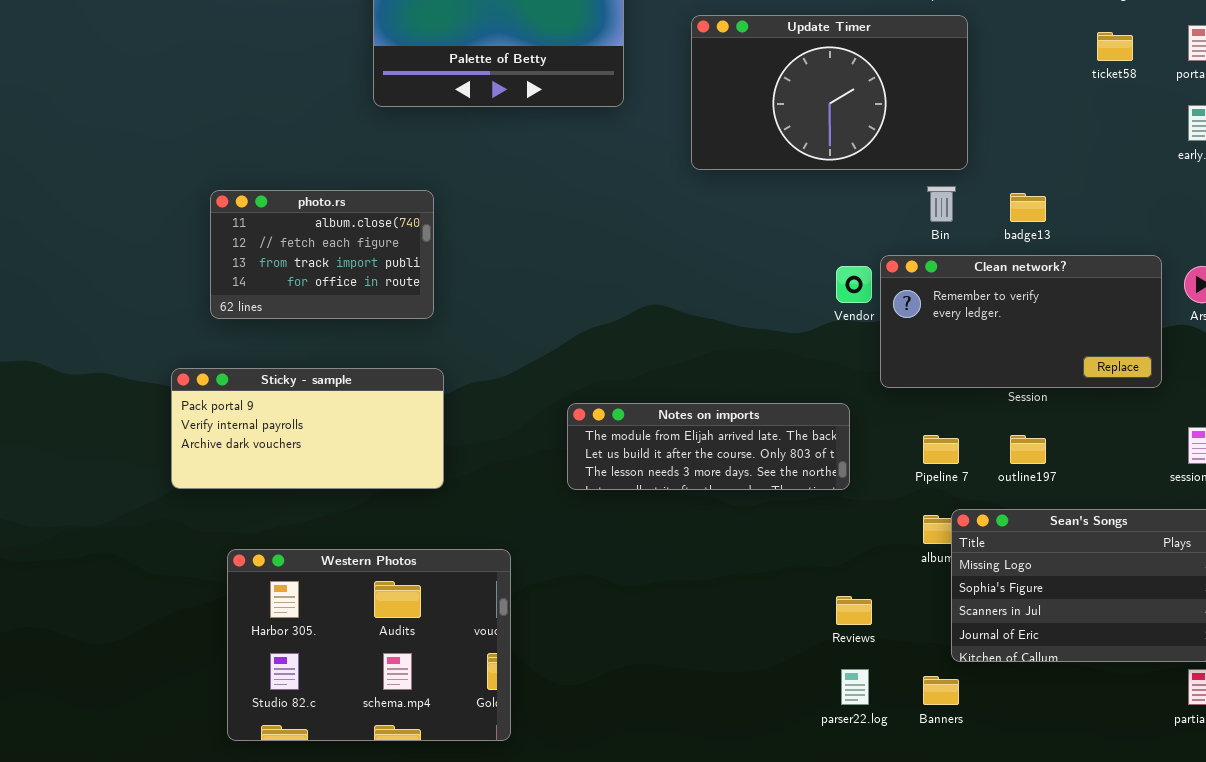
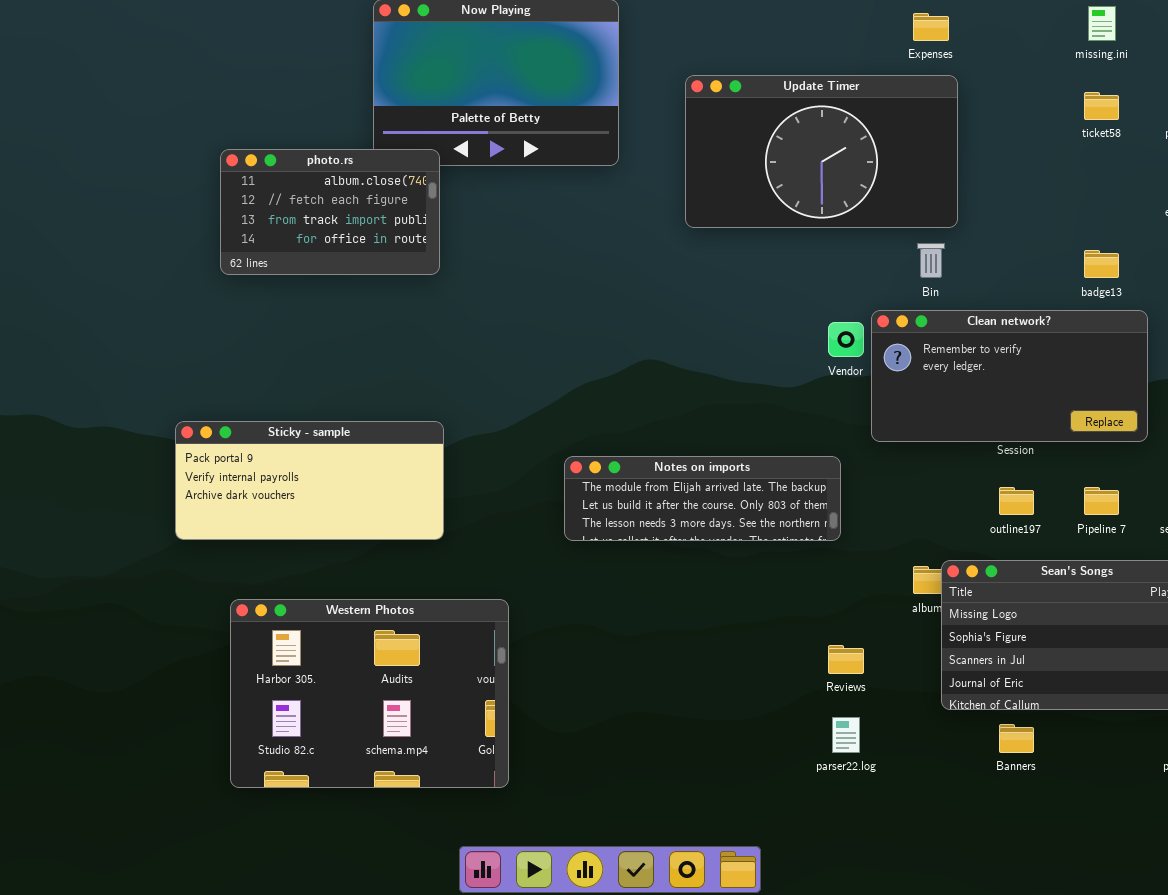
photo.rs: [210,190,434,319] -> [220,149,440,275], moved
badge13: [1010,193,1046,222] -> [1084,250,1119,278], moved
Pipeline 7: [923,435,959,464] -> [1084,487,1119,515], moved
Banners: [923,676,959,705] -> [999,724,1034,753], moved

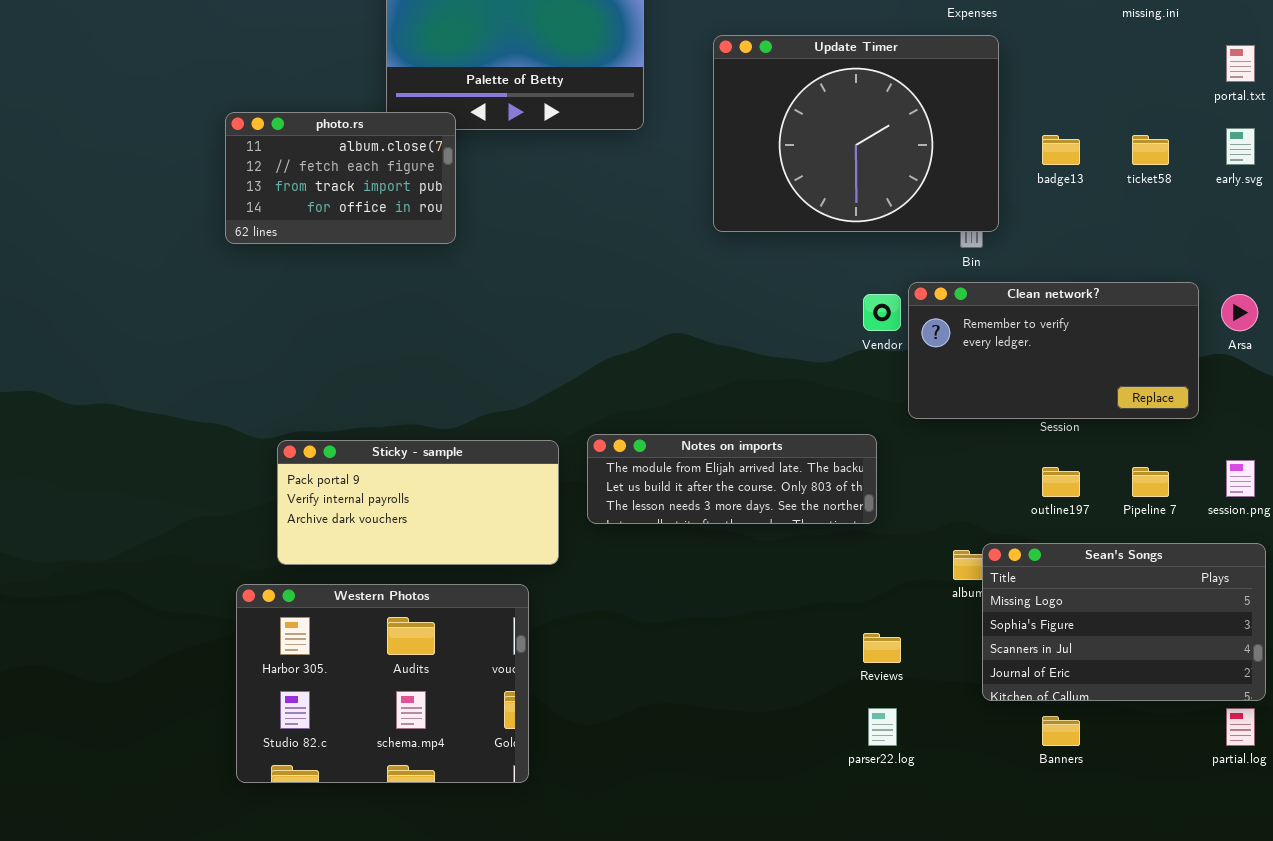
Update Timer: [685,75,958,228] -> [713,35,999,232], resized
ticket58: [1084,92,1119,120] -> [1132,135,1169,165], moved
badge13: [1084,250,1119,278] -> [1042,135,1080,165], moved
Sticky - sample: [175,421,444,540] -> [277,440,559,565], moved

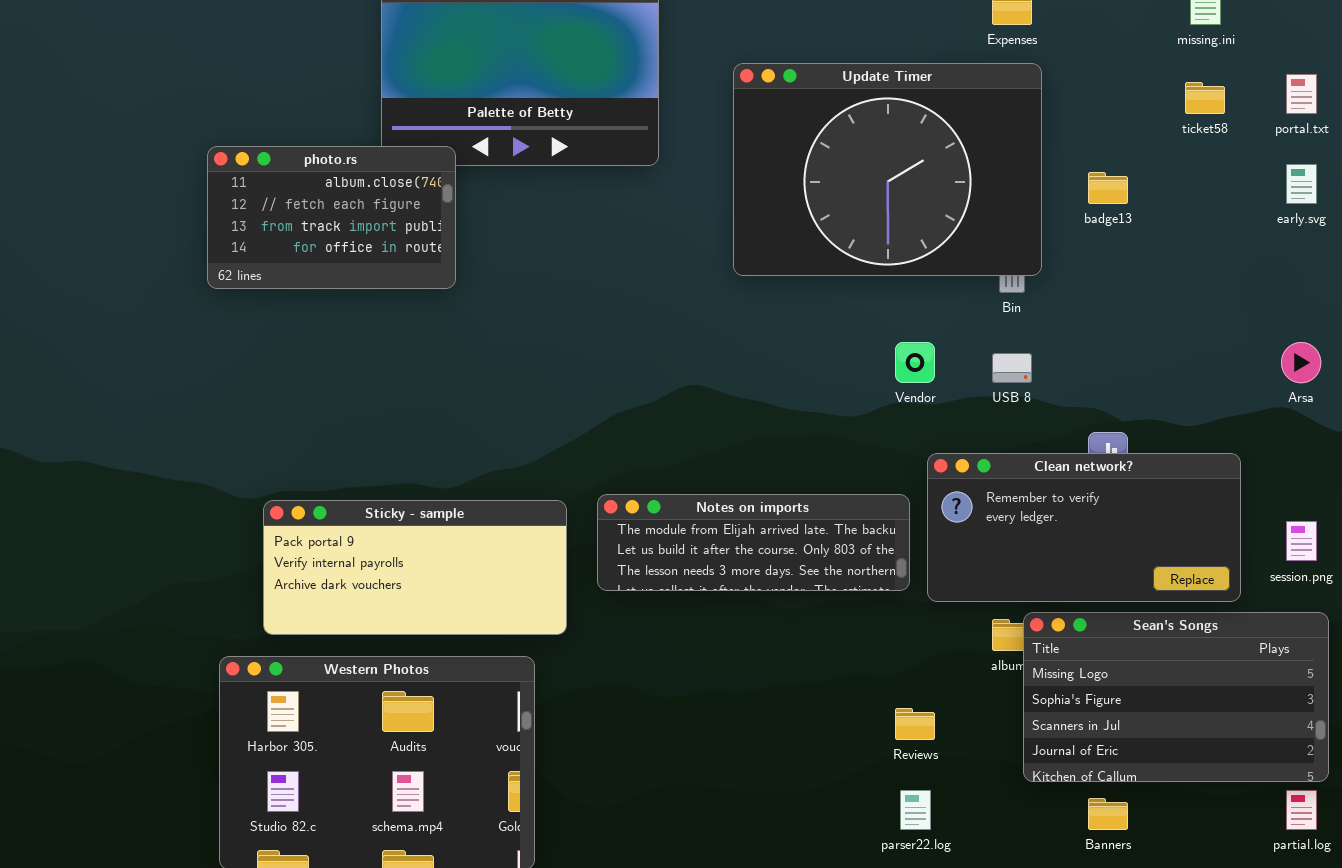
ticket58: [1132,135,1169,165] -> [1185,82,1225,114], moved
Clean network?: [908,282,1199,419] -> [927,453,1241,602], moved

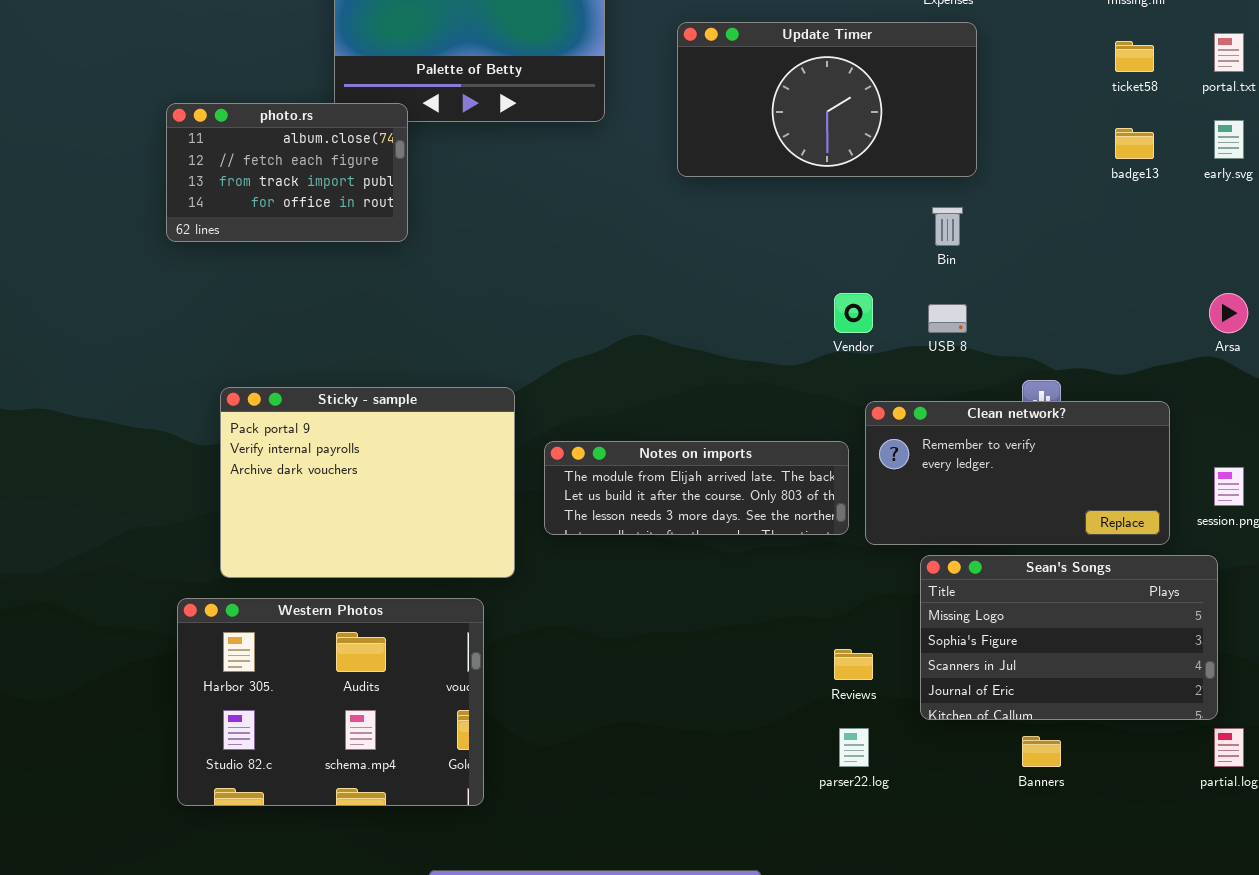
Update Timer: [733,63,1042,276] -> [677,22,977,177], resized
badge13: [1088,172,1128,204] -> [1115,128,1154,159], moved
Sticky - sample: [263,500,567,635] -> [220,387,515,578], resized
Sean's Songs: [1023,612,1329,782] -> [920,555,1218,720], moved

